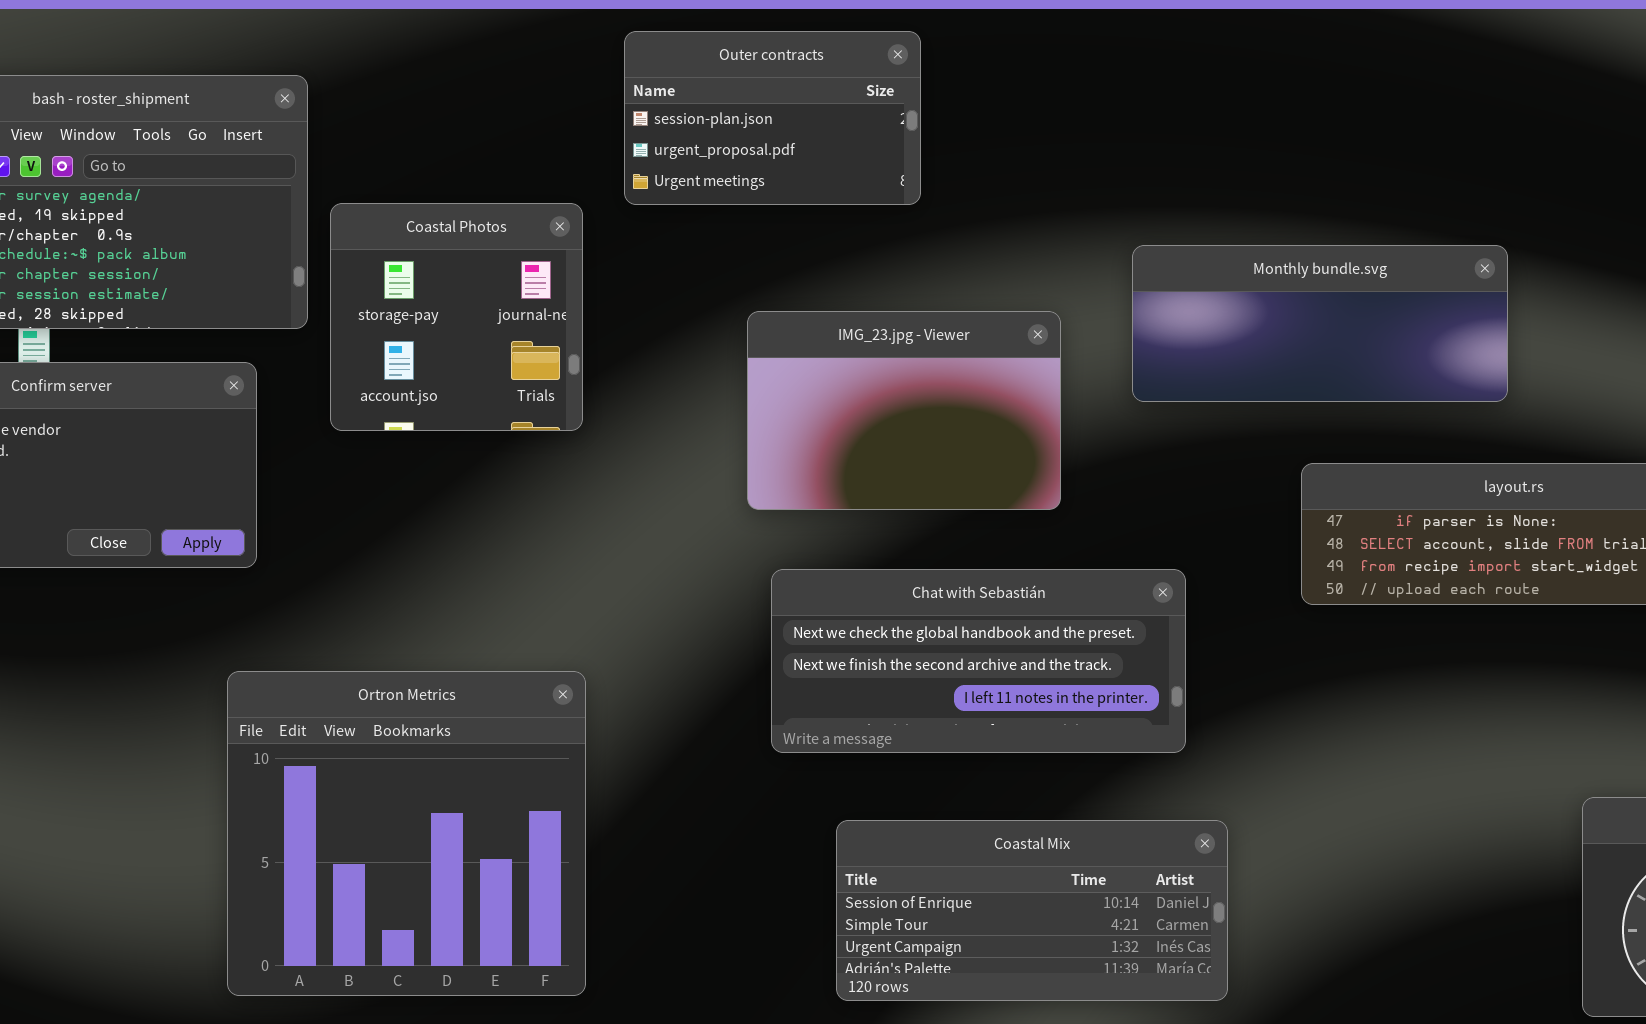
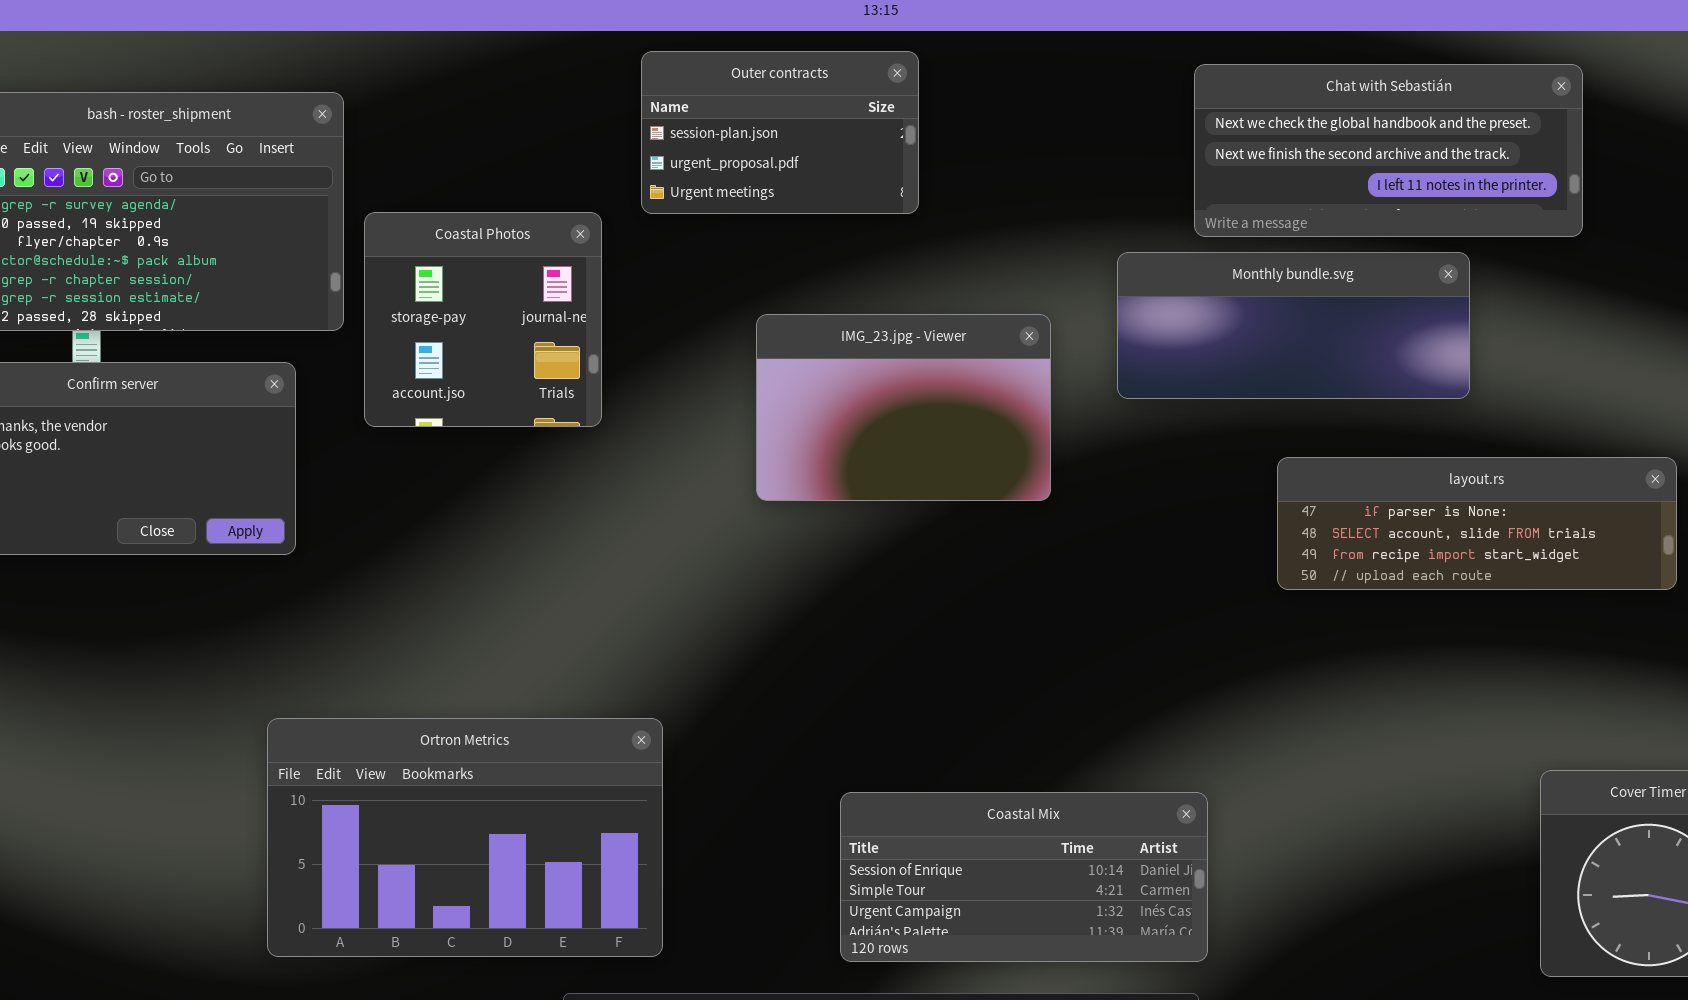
Chat with Sebastián: [771,569,1186,753] -> [1194,64,1583,237], moved
Ortron Metrics: [227,671,586,996] -> [267,718,663,957], resized

